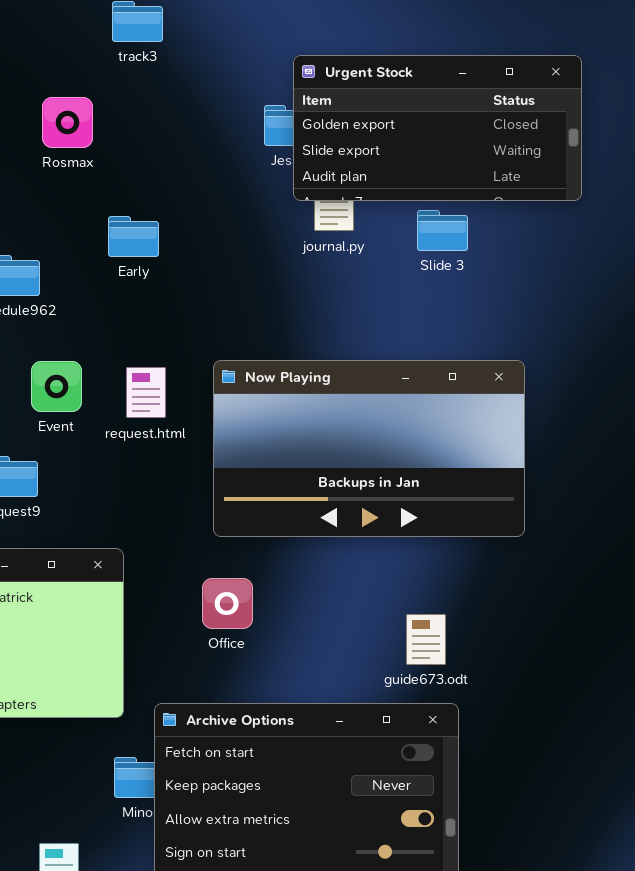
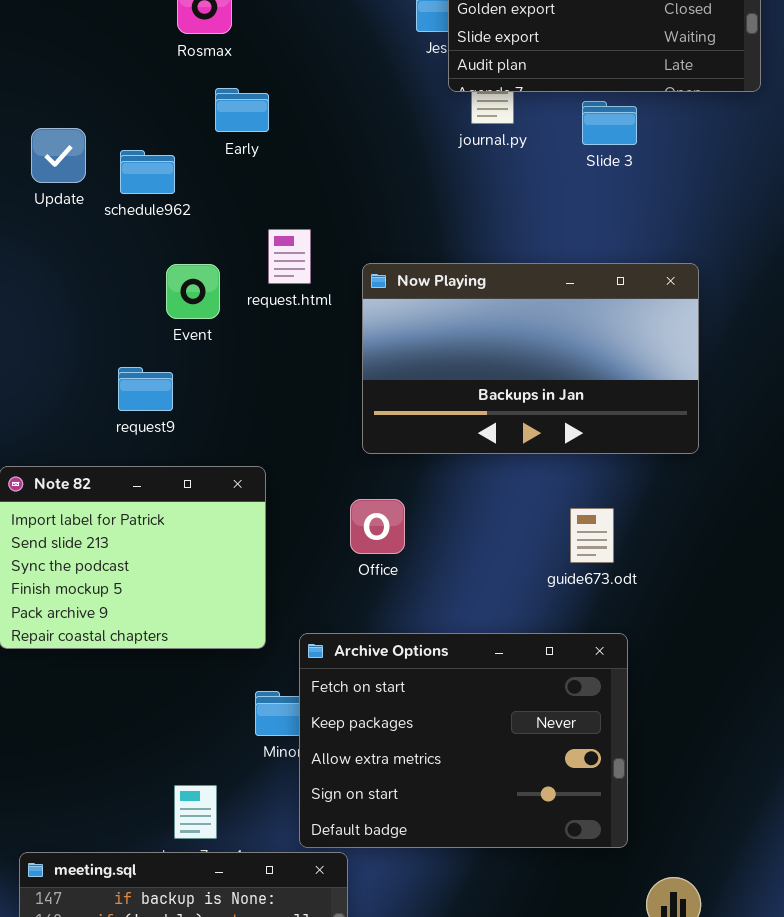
Early: [108,216,159,257] -> [215,88,269,132], moved
request.html: [126,367,166,418] -> [268,229,311,284], moved
guide673.odt: [406,614,446,665] -> [570,508,614,563], moved

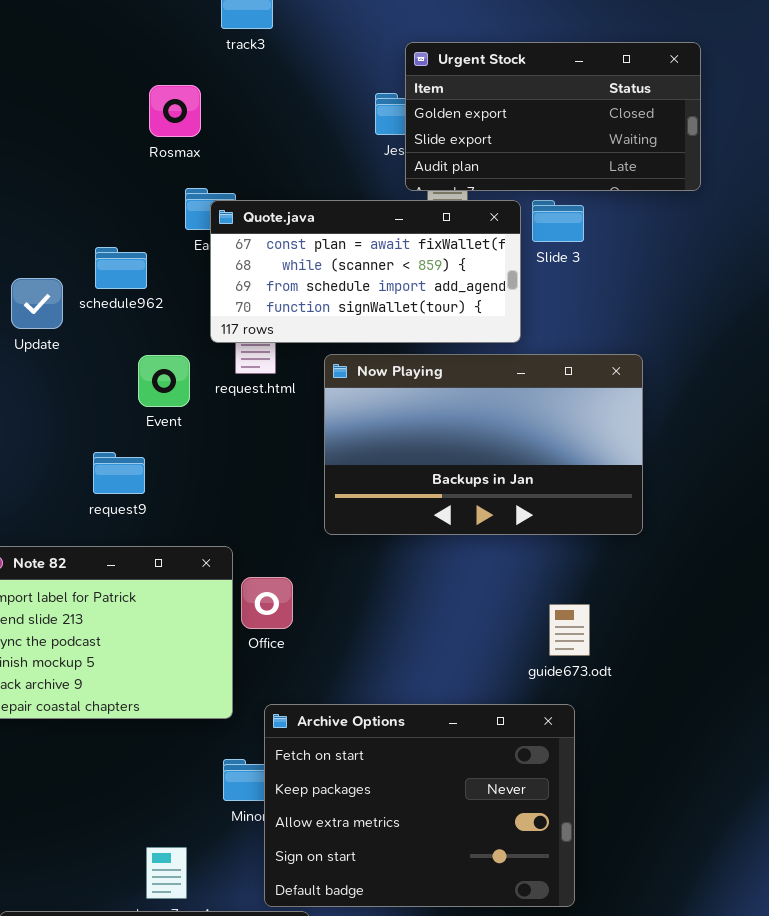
Quote.java: none -> [210,200,521,343], opened
Update: [31,128,86,183] -> [11,278,63,329], moved
Office: [350,499,405,554] -> [241,577,293,629], moved
guide673.odt: [570,508,614,563] -> [549,604,590,656], moved

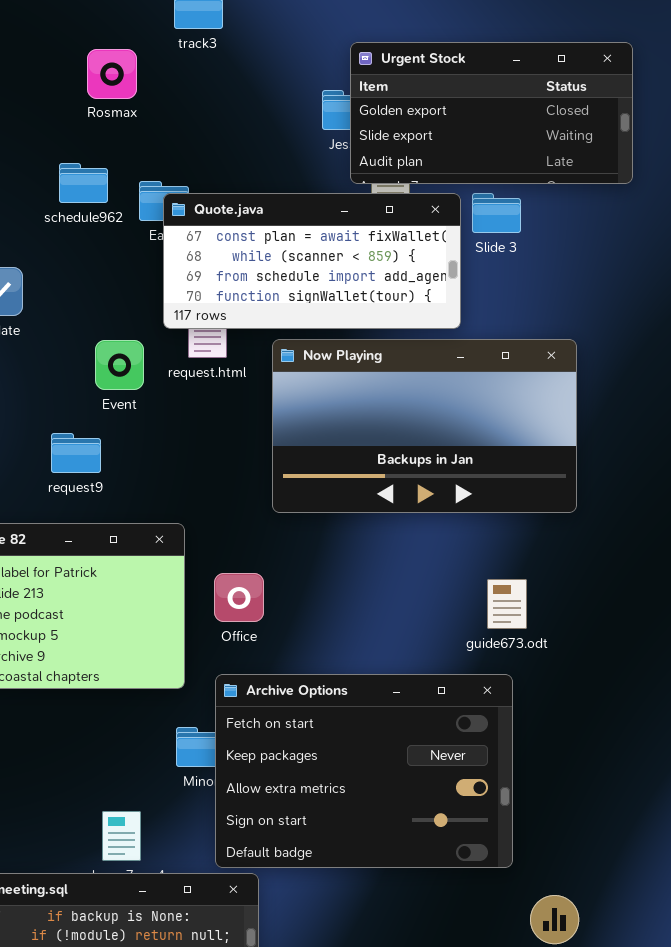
Rosmax: [149,85,201,137] -> [87,49,137,99], moved
schedule962: [95,247,147,289] -> [59,163,108,203], moved
Office: [241,577,293,629] -> [214,573,264,622], moved

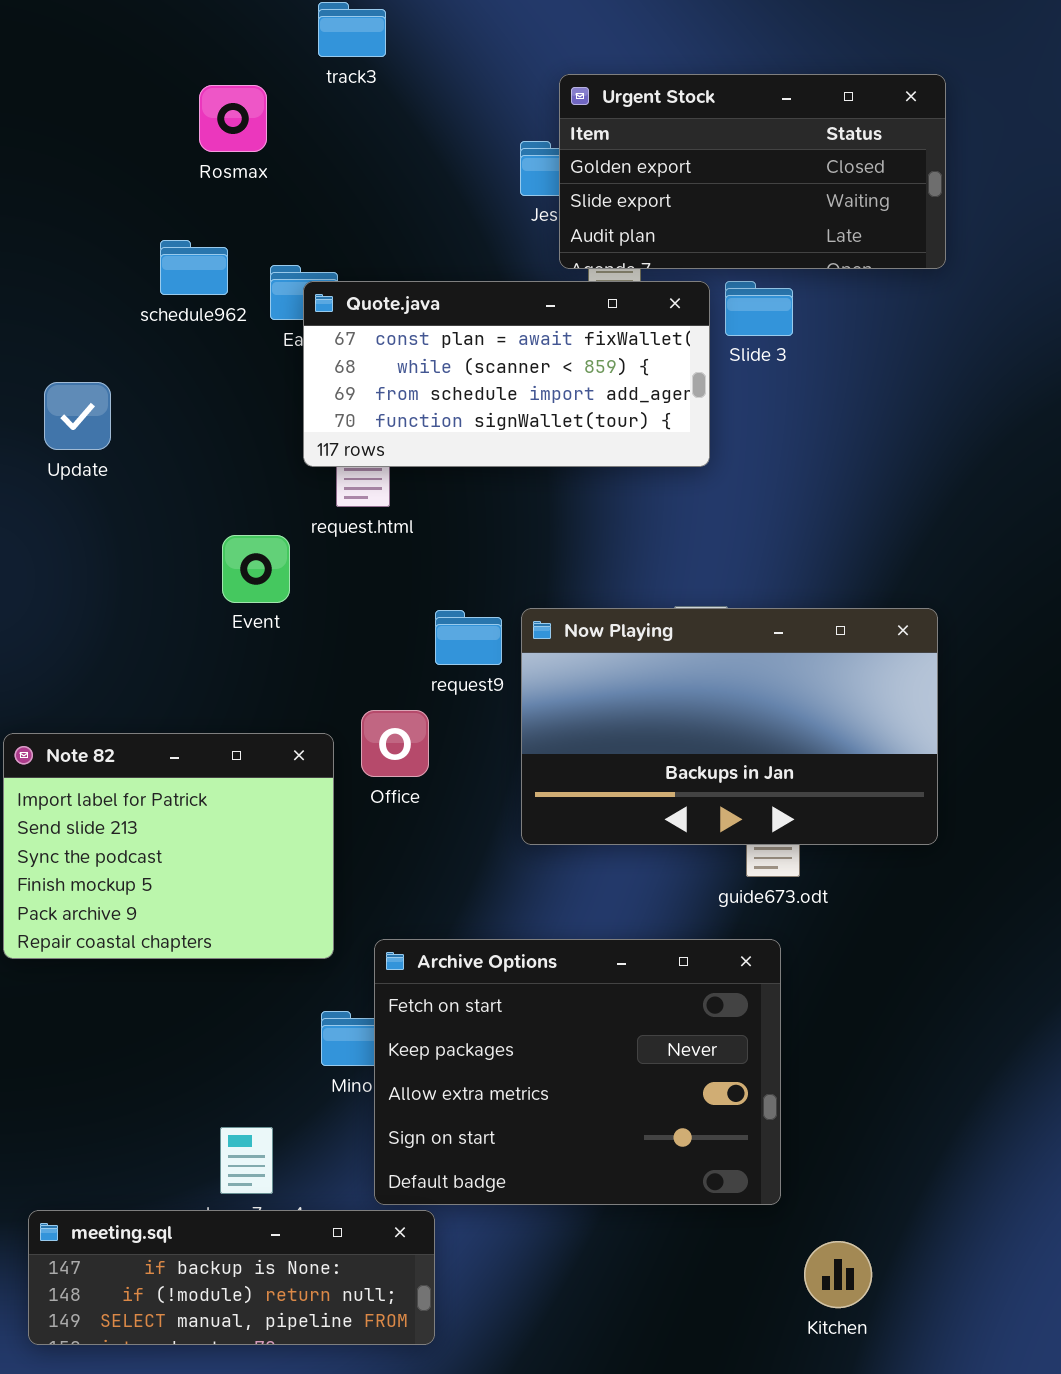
Now Playing: [272,339,577,513] -> [521,608,938,845], moved
Event: [95,340,144,390] -> [222,535,290,603], moved
request9: [51,433,101,473] -> [435,610,502,665], moved
Office: [214,573,264,622] -> [361,710,429,777], moved

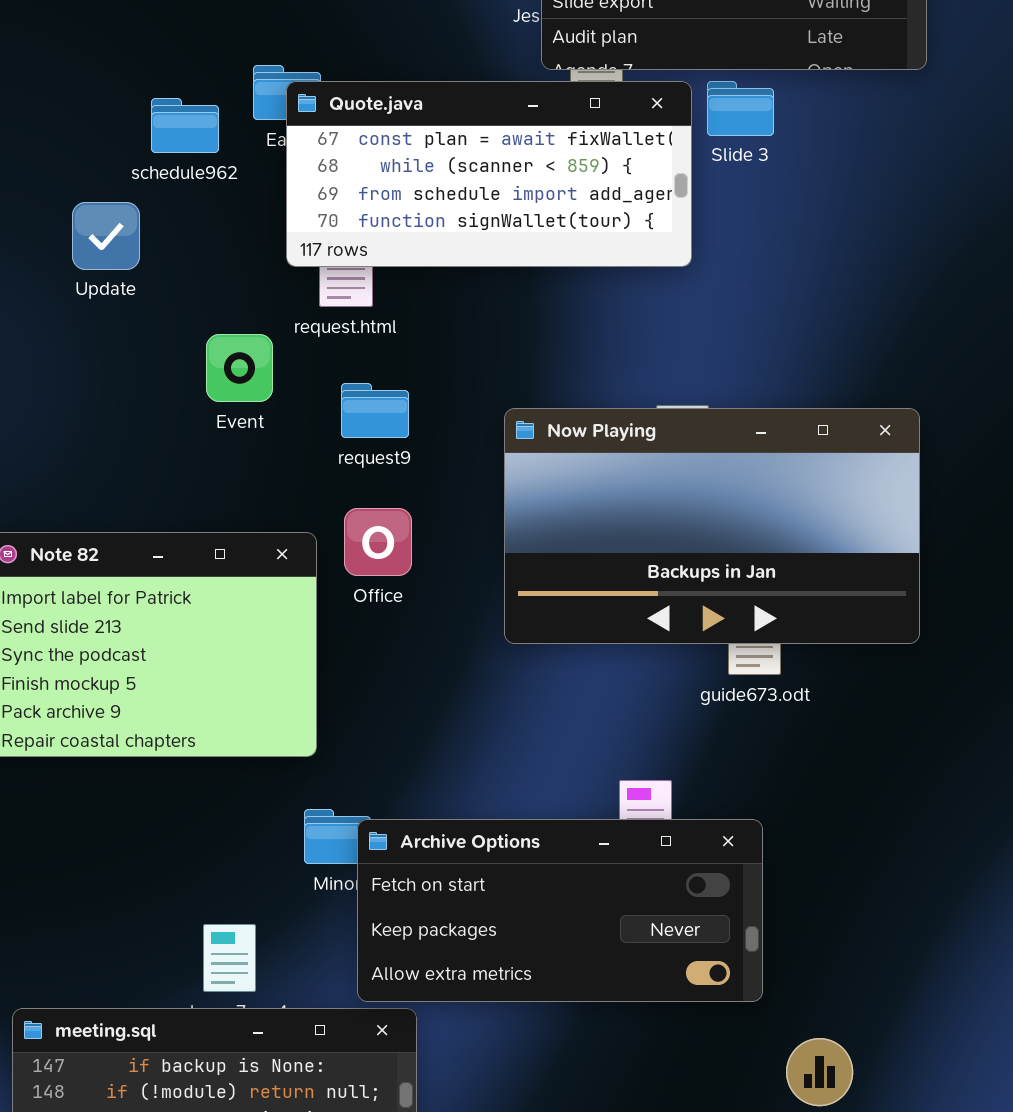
schedule962: [160,240,228,295] -> [151,98,219,153], moved
Update: [44,382,111,450] -> [72,202,140,270], moved
request9: [435,610,502,665] -> [341,383,409,438], moved
Archive Options: [374,939,781,1205] -> [357,819,763,1002], resized

